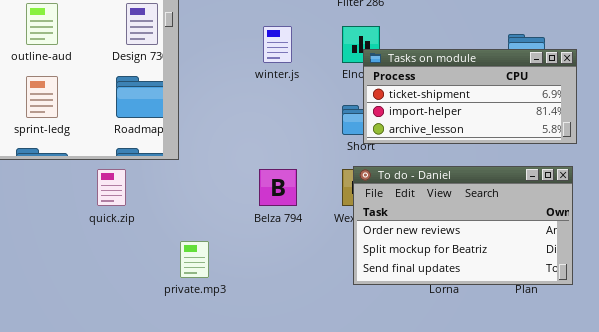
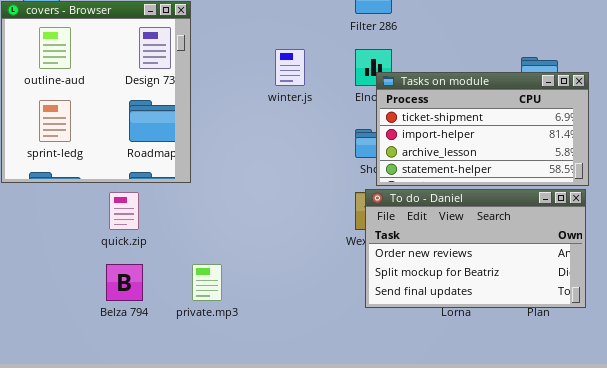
Tasks on module: [363,49,577,144] -> [376,72,589,186], resized
Belza 794: [259,169,297,206] -> [106,264,143,301], moved

